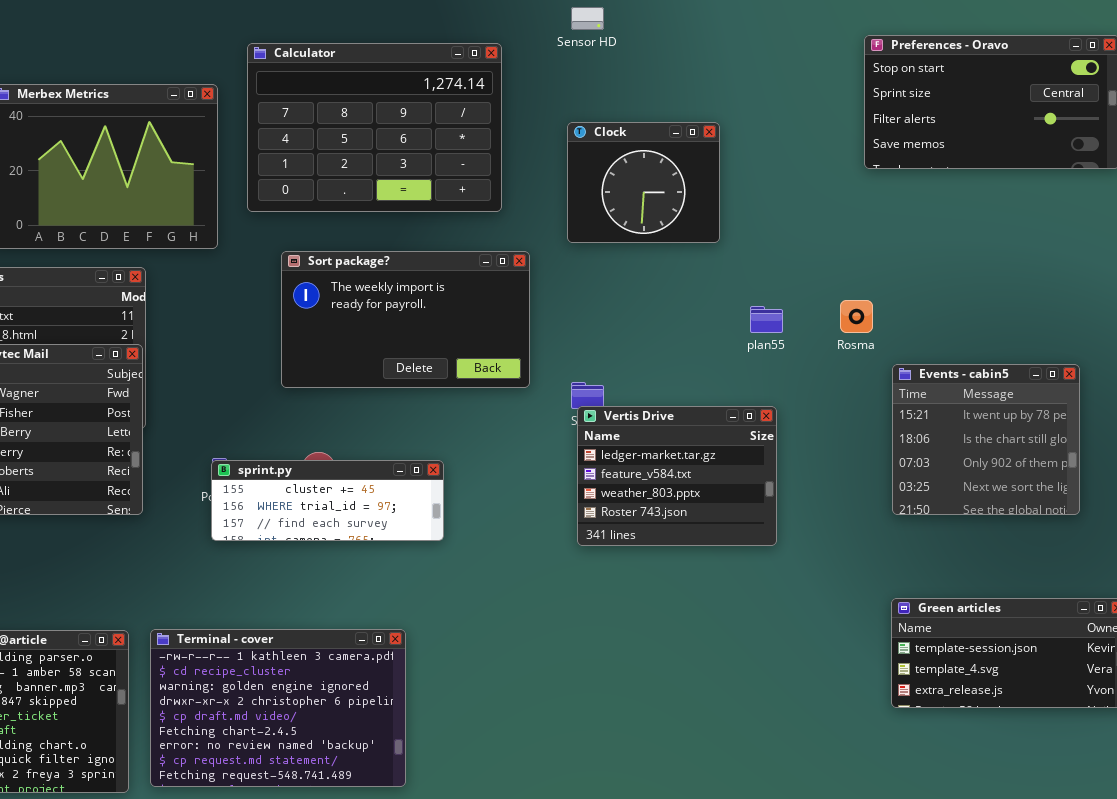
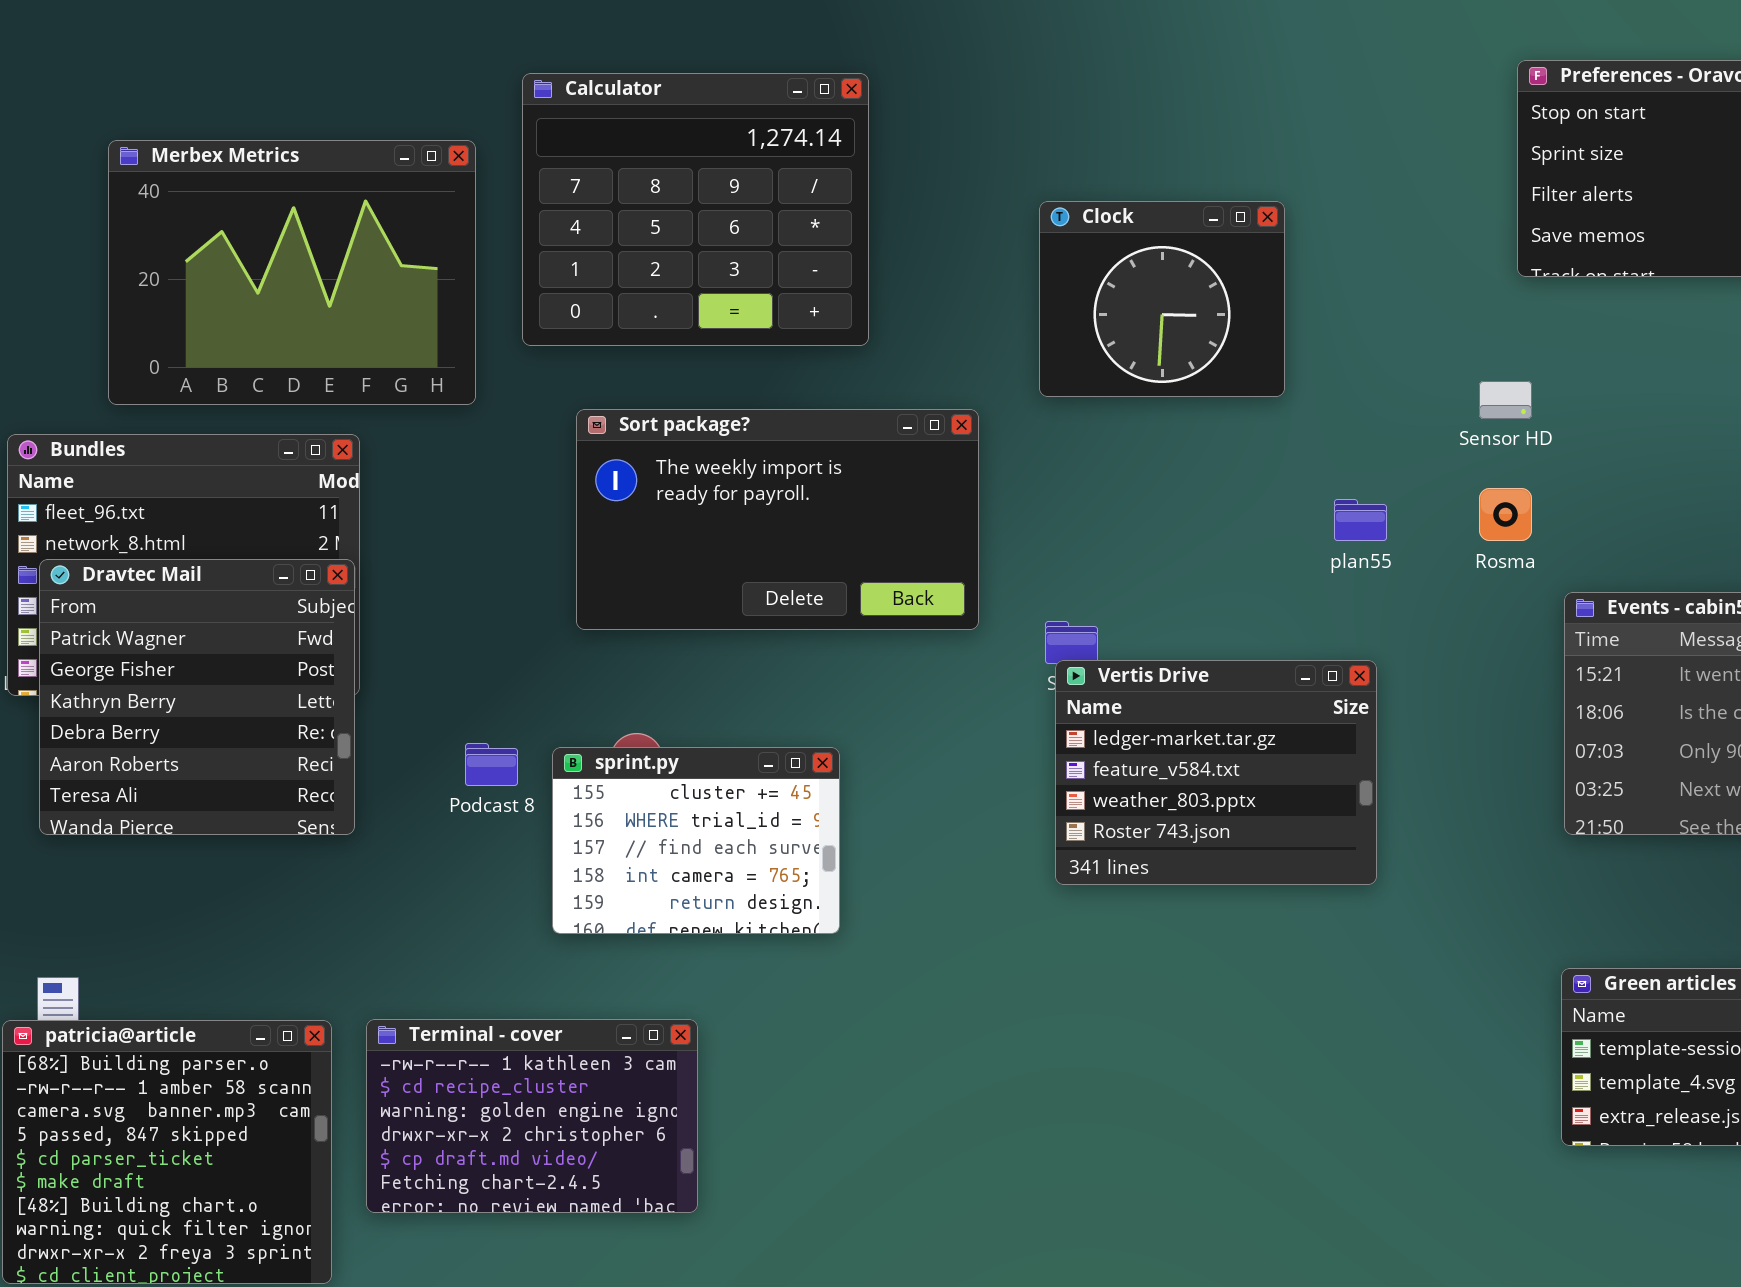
Sensor HD: [571,7,604,30] -> [1479,381,1532,419], moved
Calculator: [247,43,502,212] -> [522,73,869,346], resized
sprint.py: [211,460,444,541] -> [552,747,840,934], resized
Terminal - cover: [150,629,406,787] -> [366,1019,698,1213], resized

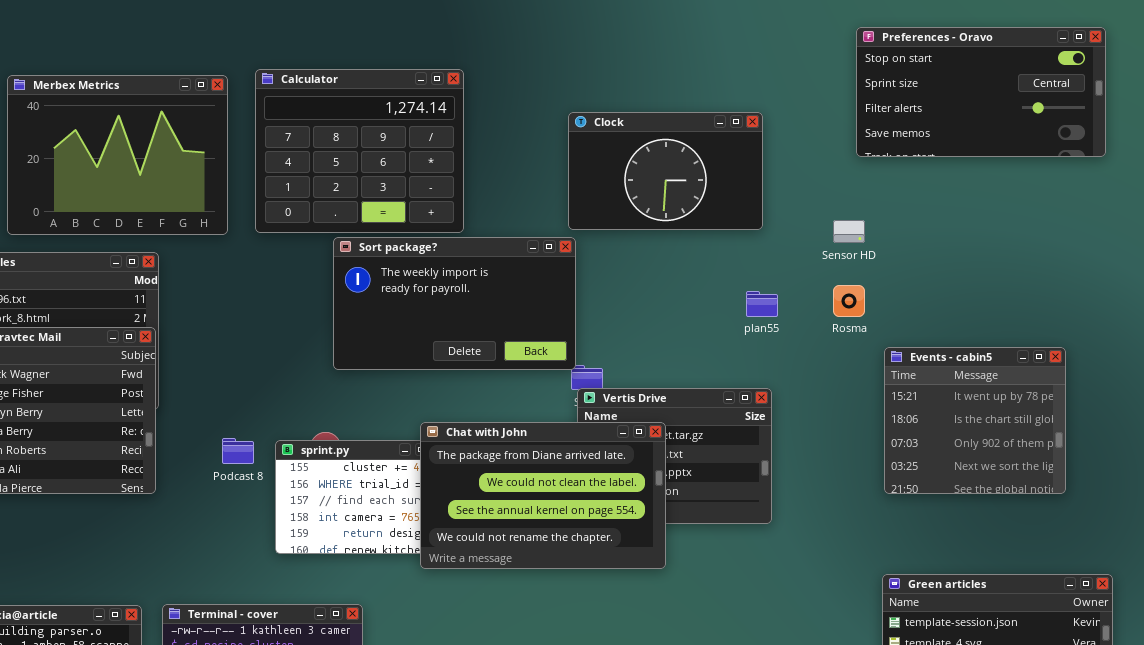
Calculator: [522,73,869,346] -> [255,69,464,233], moved
Clock: [1039,201,1285,397] -> [568,112,763,230], resized
Sort package?: [576,409,979,630] -> [333,237,576,370], moved
Chat with John: none -> [420,422,666,569], opened

